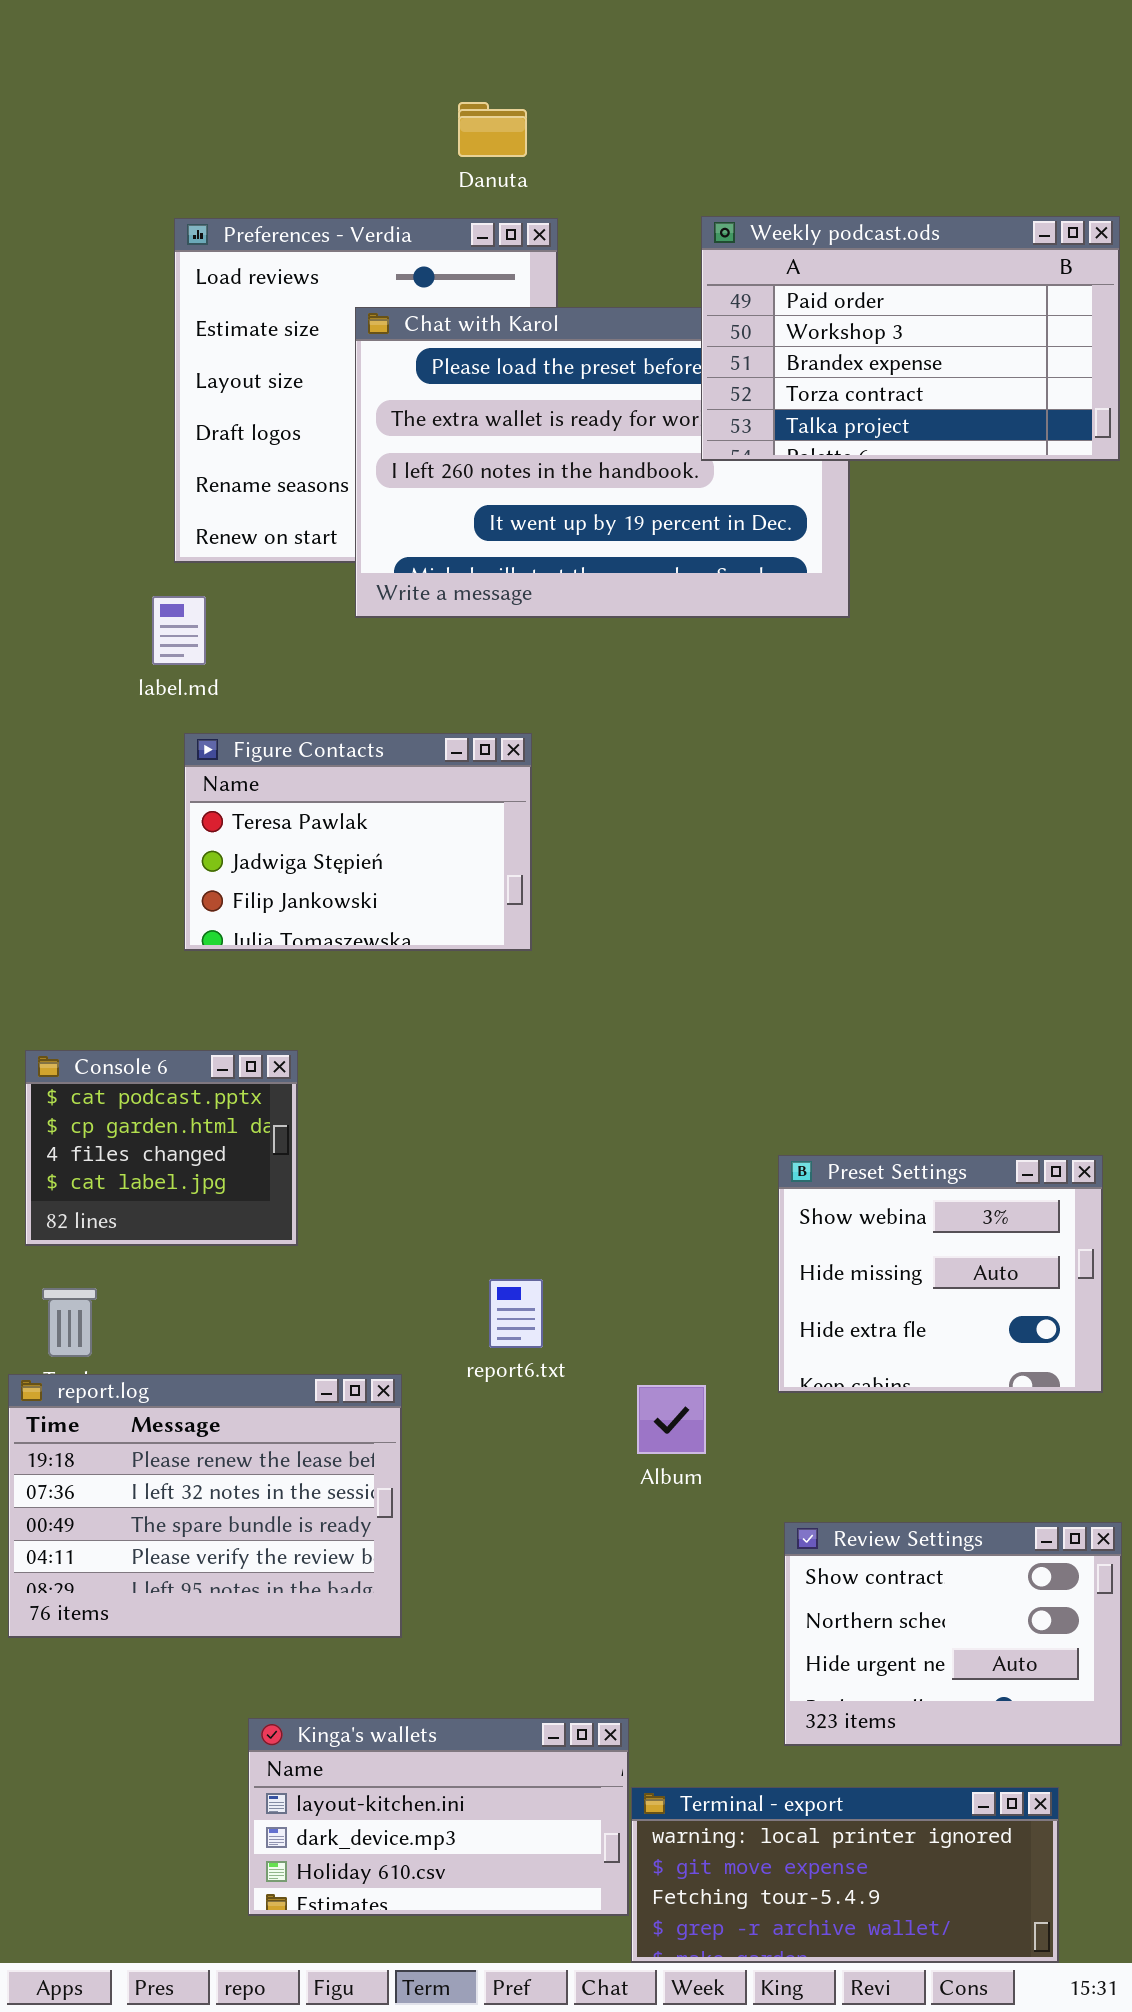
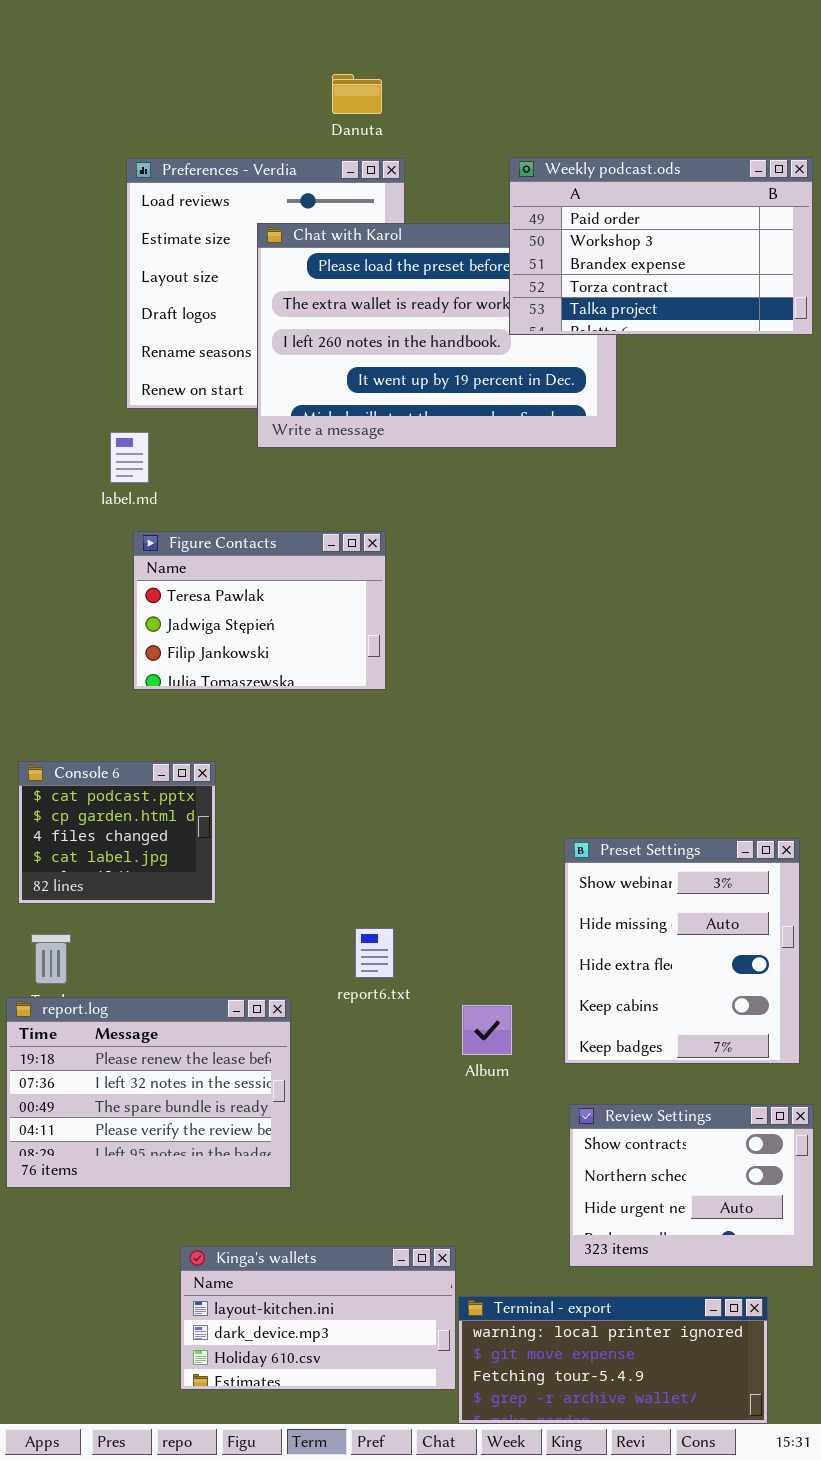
Preset Settings: [778,1155,1103,1393] -> [564,838,800,1064], resized

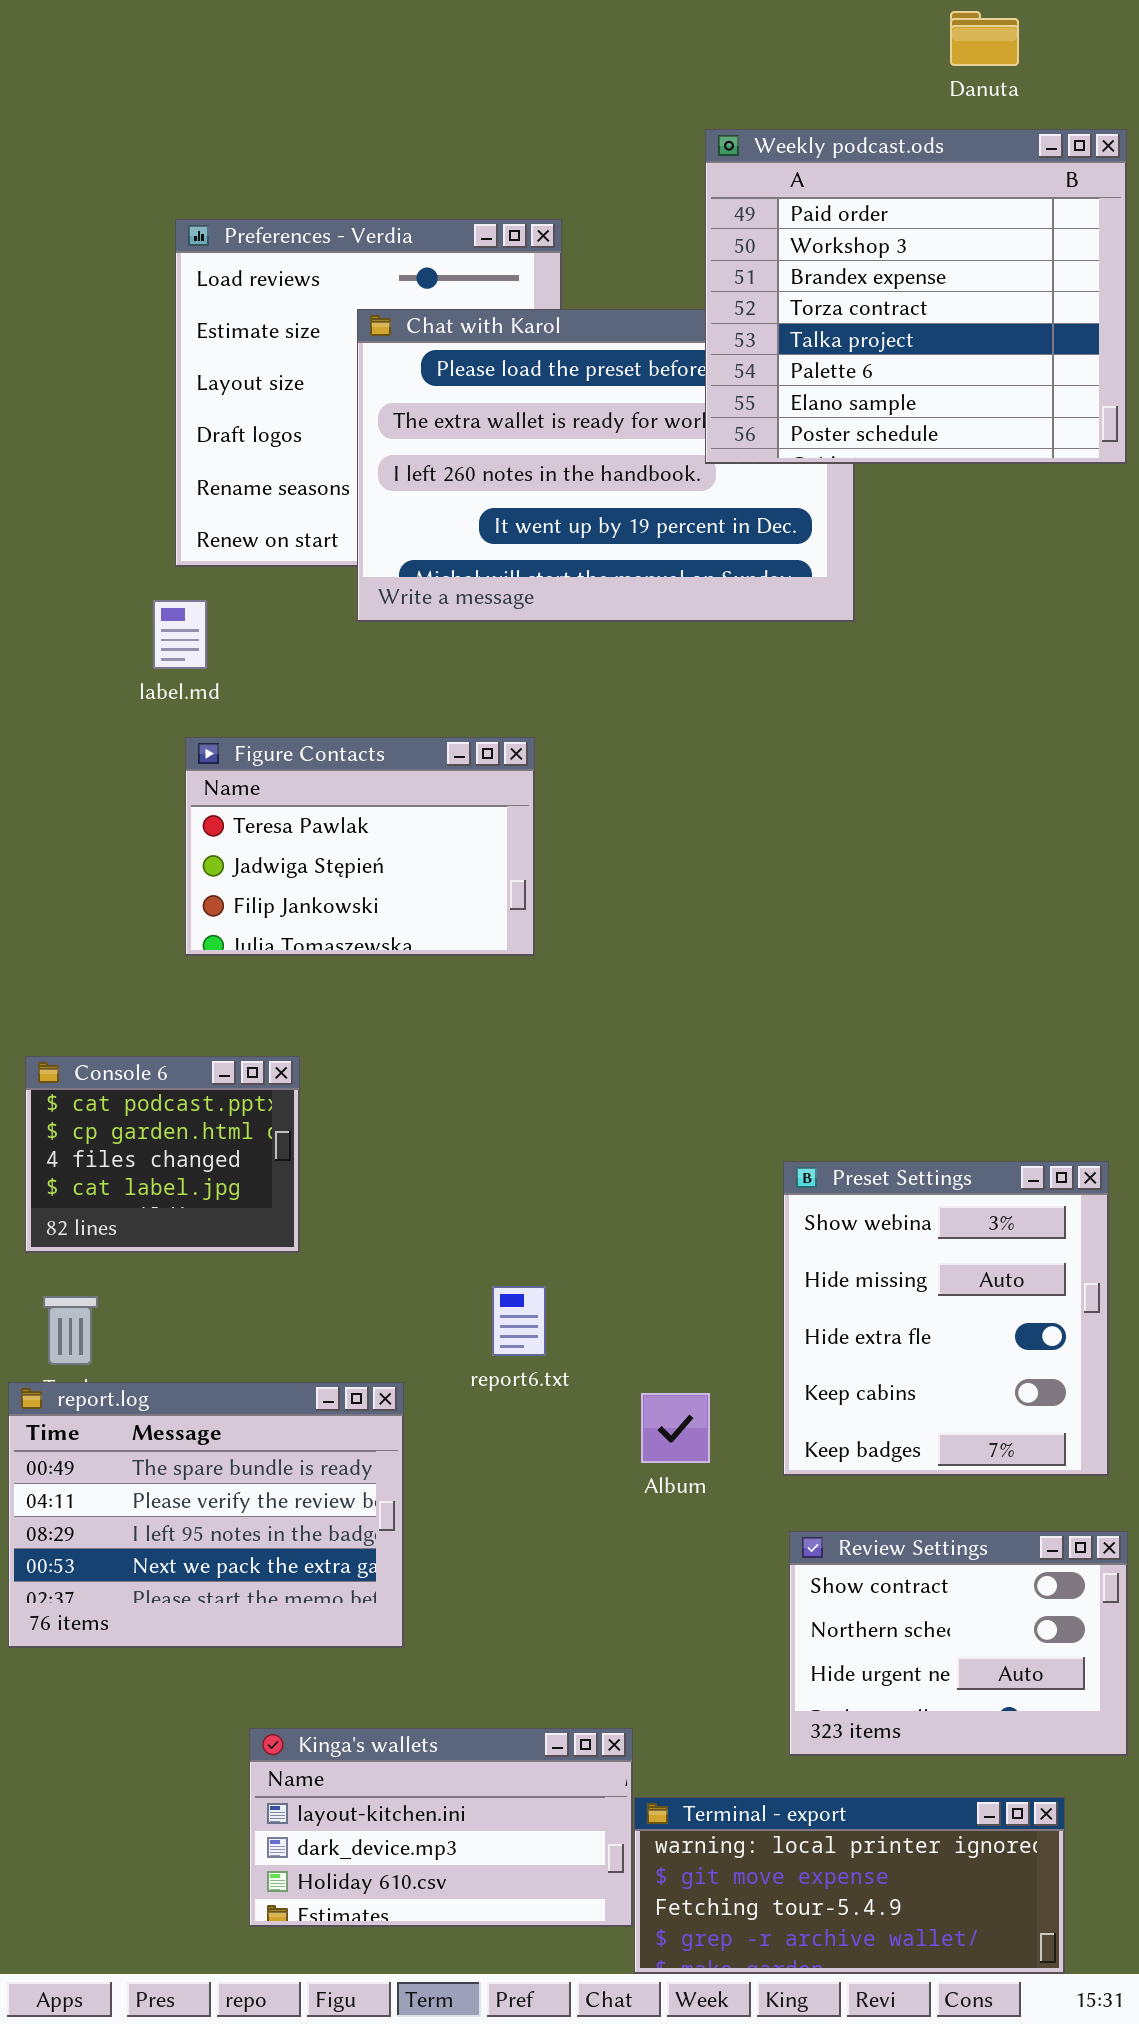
Danuta: [332,74,382,114] -> [950,11,1019,66], moved
Weekly podcast.ods: [509,157,813,335] -> [705,129,1127,464], resized
report.log: [6,997,291,1188] -> [8,1382,404,1648], scrolled down 2 rows

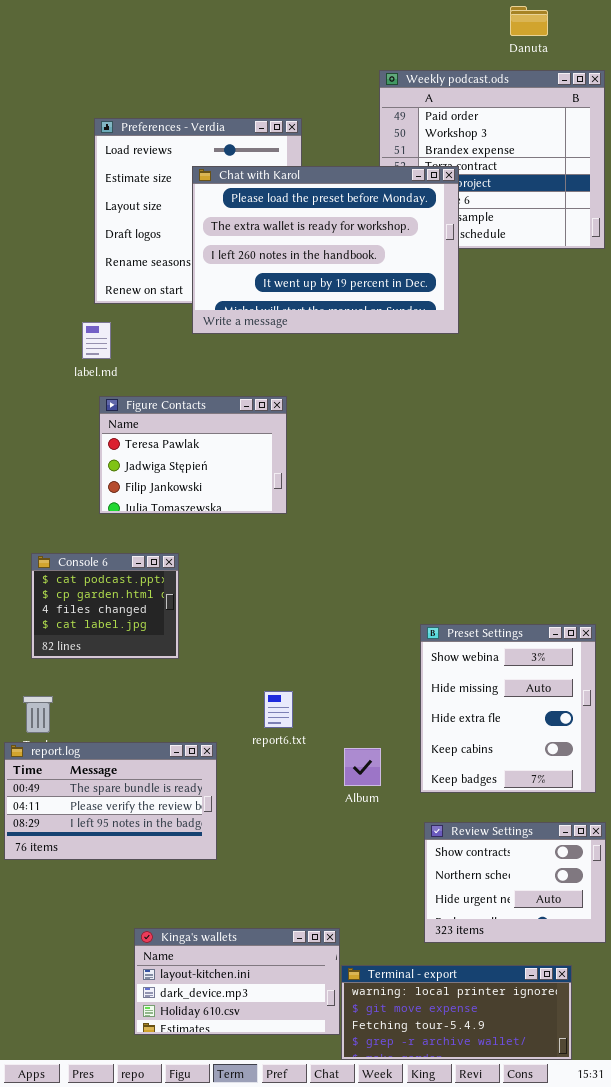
Chat with Karol: [357,309,855,622] -> [192,166,459,334], raised
Console 6: [25,1056,300,1253] -> [31,553,179,659], moved
report.log: [8,1382,404,1648] -> [4,742,217,860], resized

